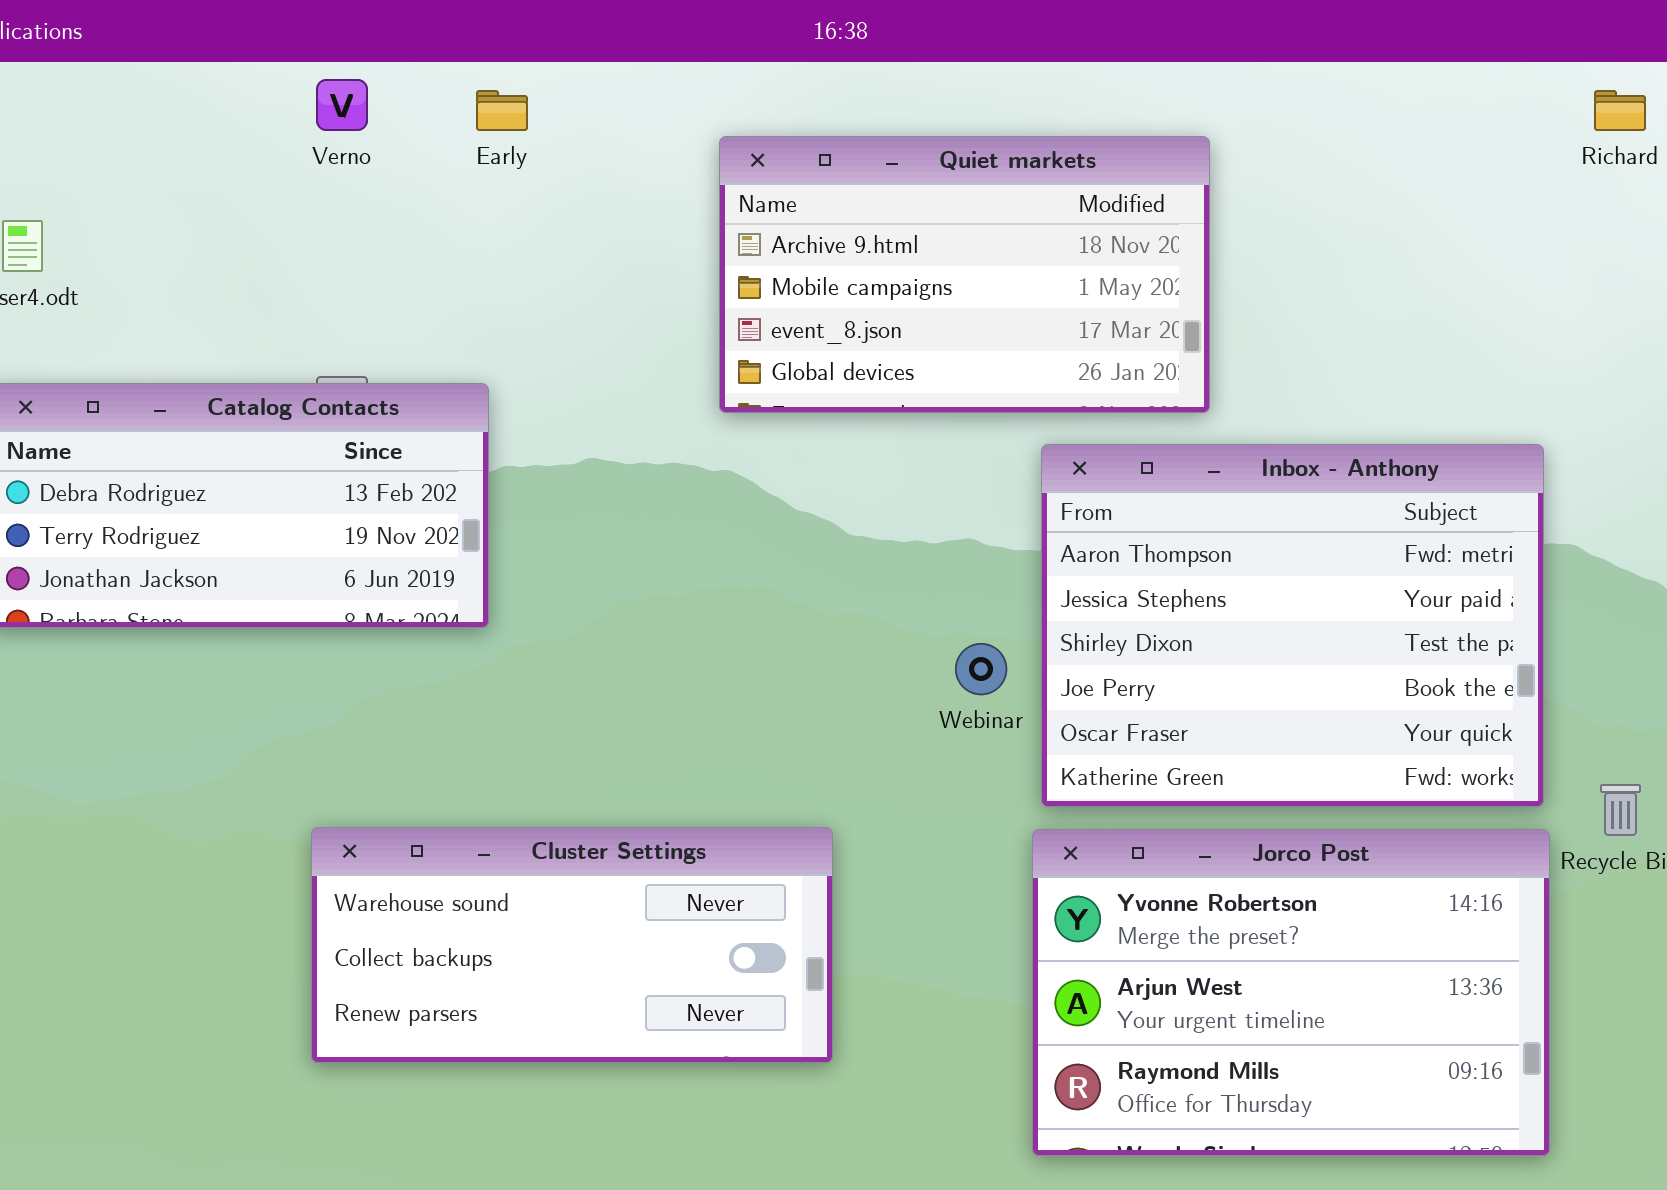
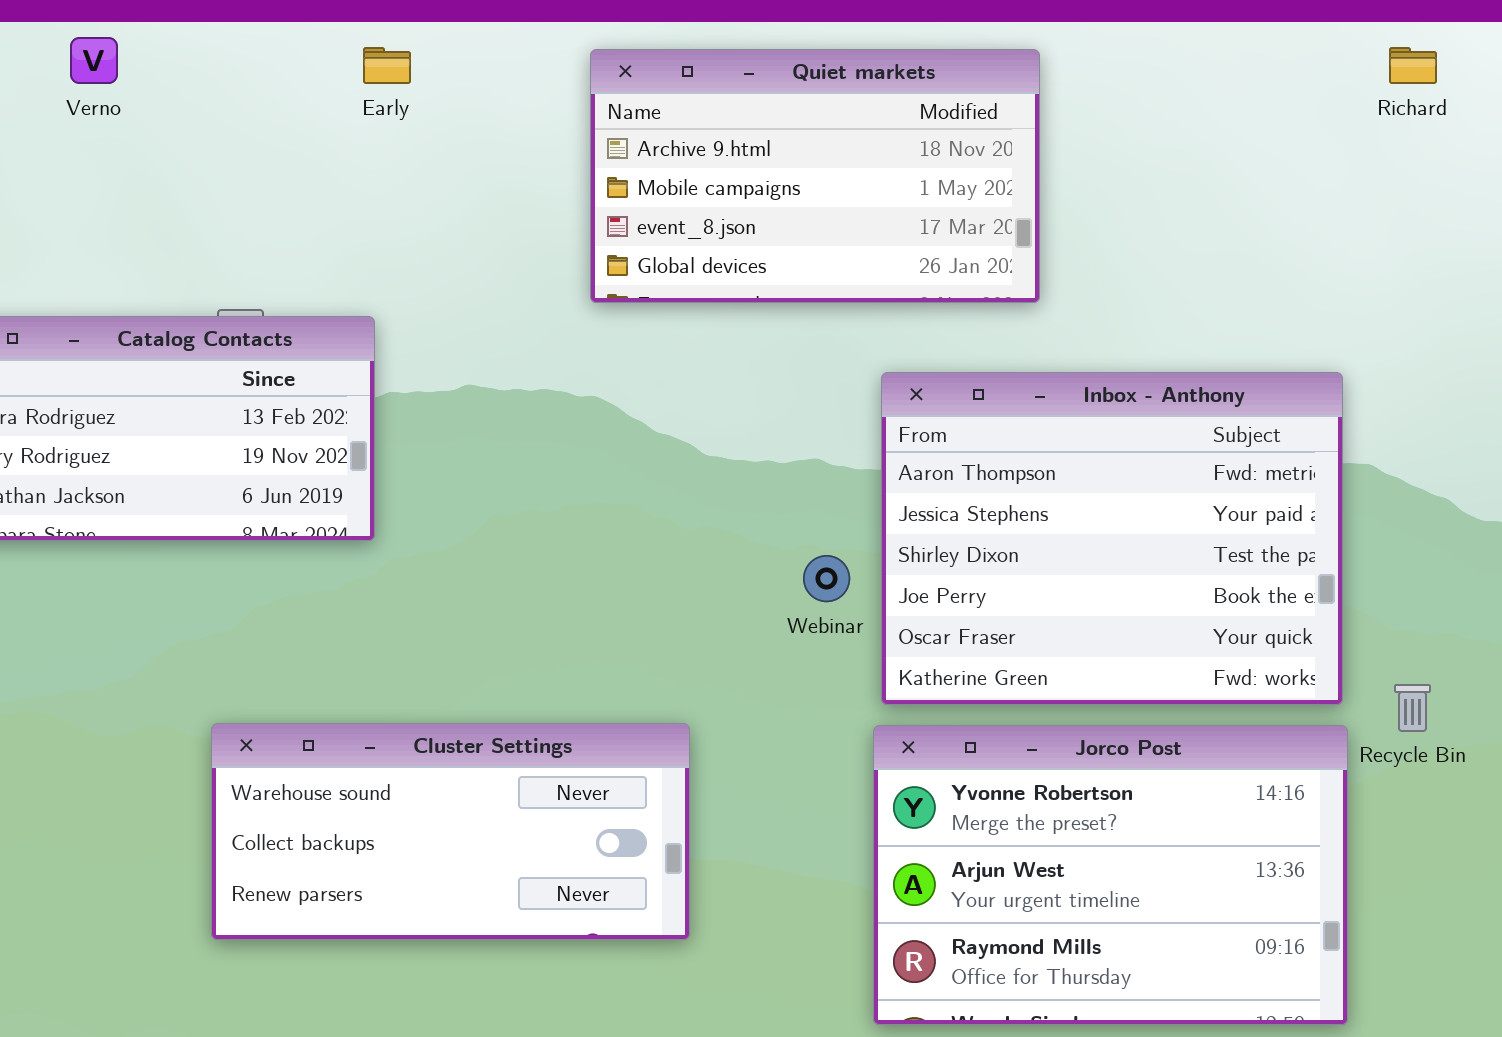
Verno: [316,79,368,131] -> [70,37,118,84], moved
Quiet markets: [719,136,1210,413] -> [590,49,1040,303], moved

